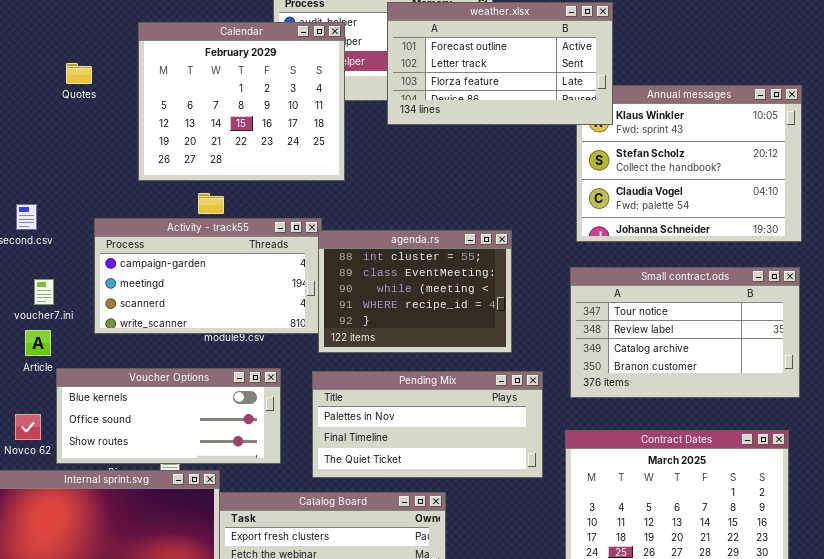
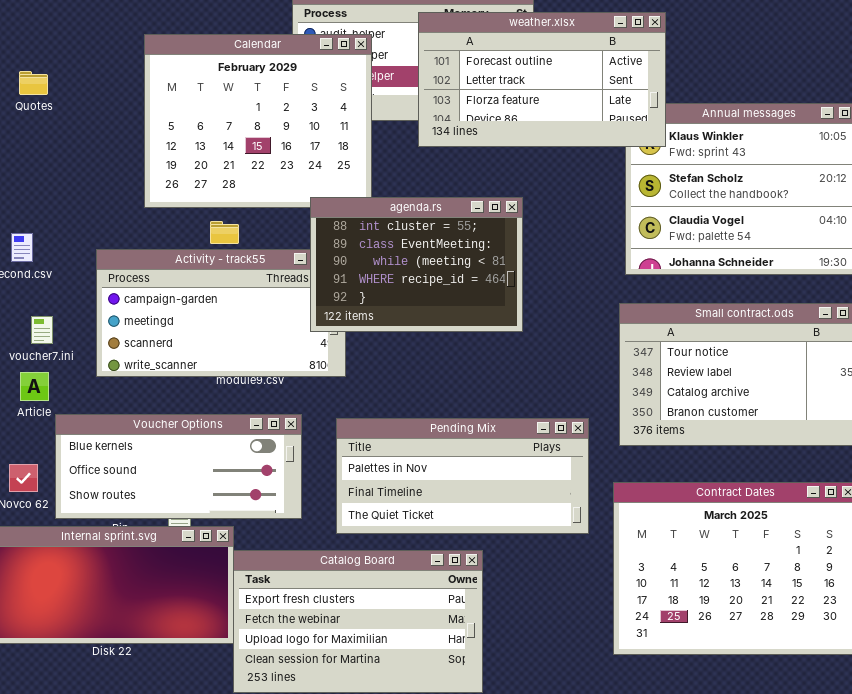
Quotes: [66,63,92,84] -> [19,71,48,95], moved
agenda.rs: [318,230,512,353] -> [310,197,523,332], moved

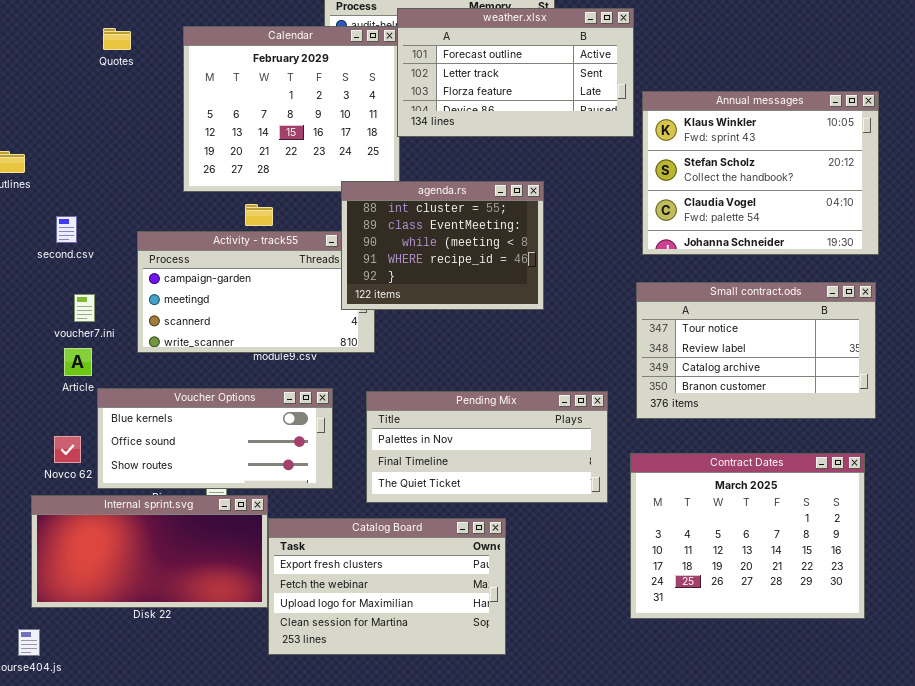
weather.xlsx: [418,12,666,147] -> [397,8,634,137], moved
Quotes: [19,71,48,95] -> [103,28,131,50], moved

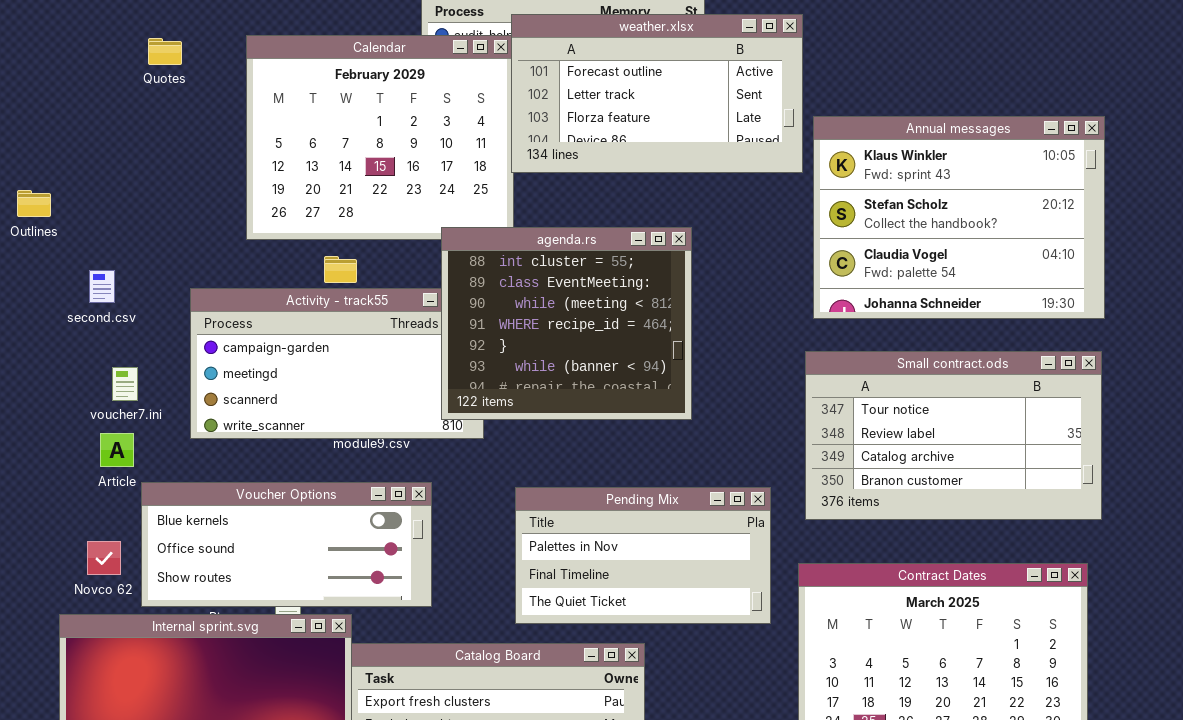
agenda.rs: [341,181,544,310] -> [441,227,692,420], resized
Pending Mix: [366,391,608,503] -> [515,487,771,624], resized

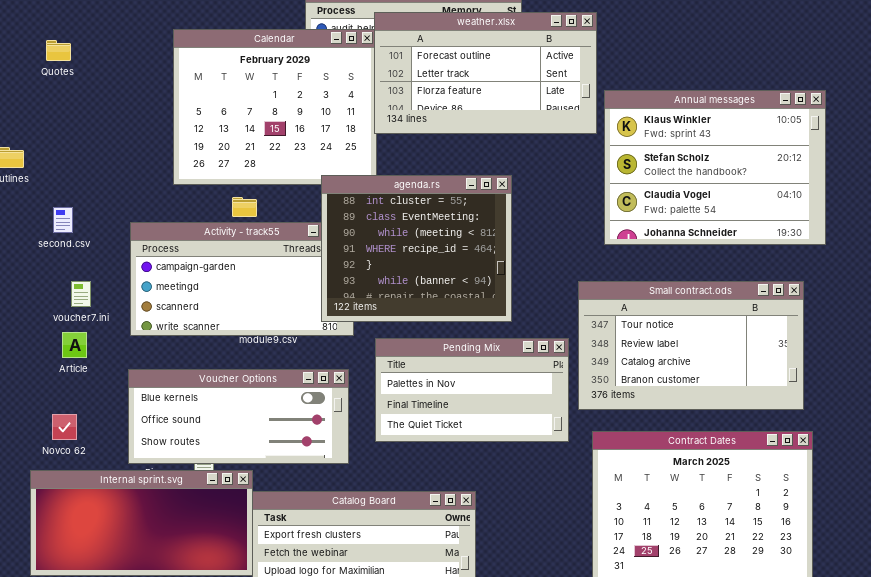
Quotes: [148,38,182,65] -> [46,40,71,61], moved
Small contract.ods: [805,351,1102,520] -> [578,281,804,410], moved
Voucher Options: [141,482,432,607] -> [128,369,349,464], moved
Pending Mix: [515,487,771,624] -> [375,338,569,442], moved

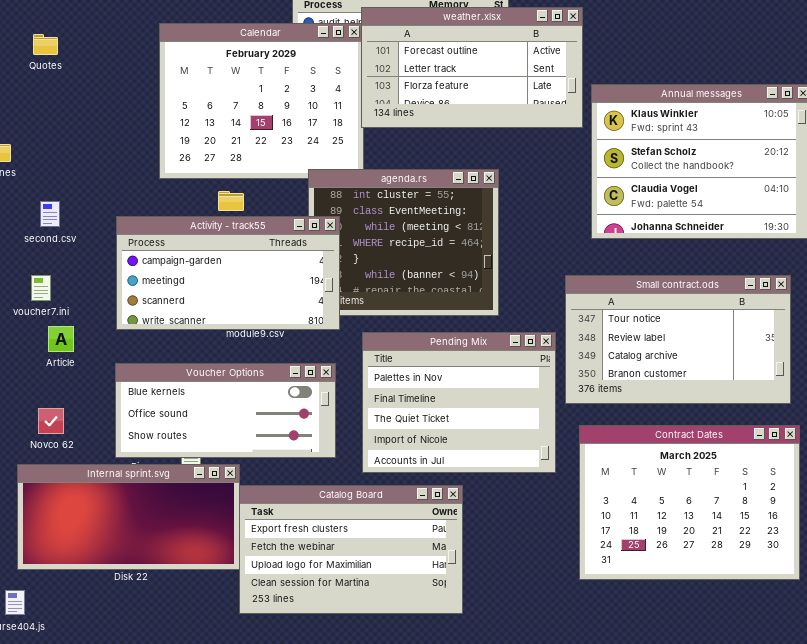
Activity - track55: [130,222,354,336] -> [116,216,340,330], raised
voucher7.ini: [71,281,91,307] -> [31,275,51,301], moved
Pending Mix: [375,338,569,442] -> [362,332,556,473], resized

